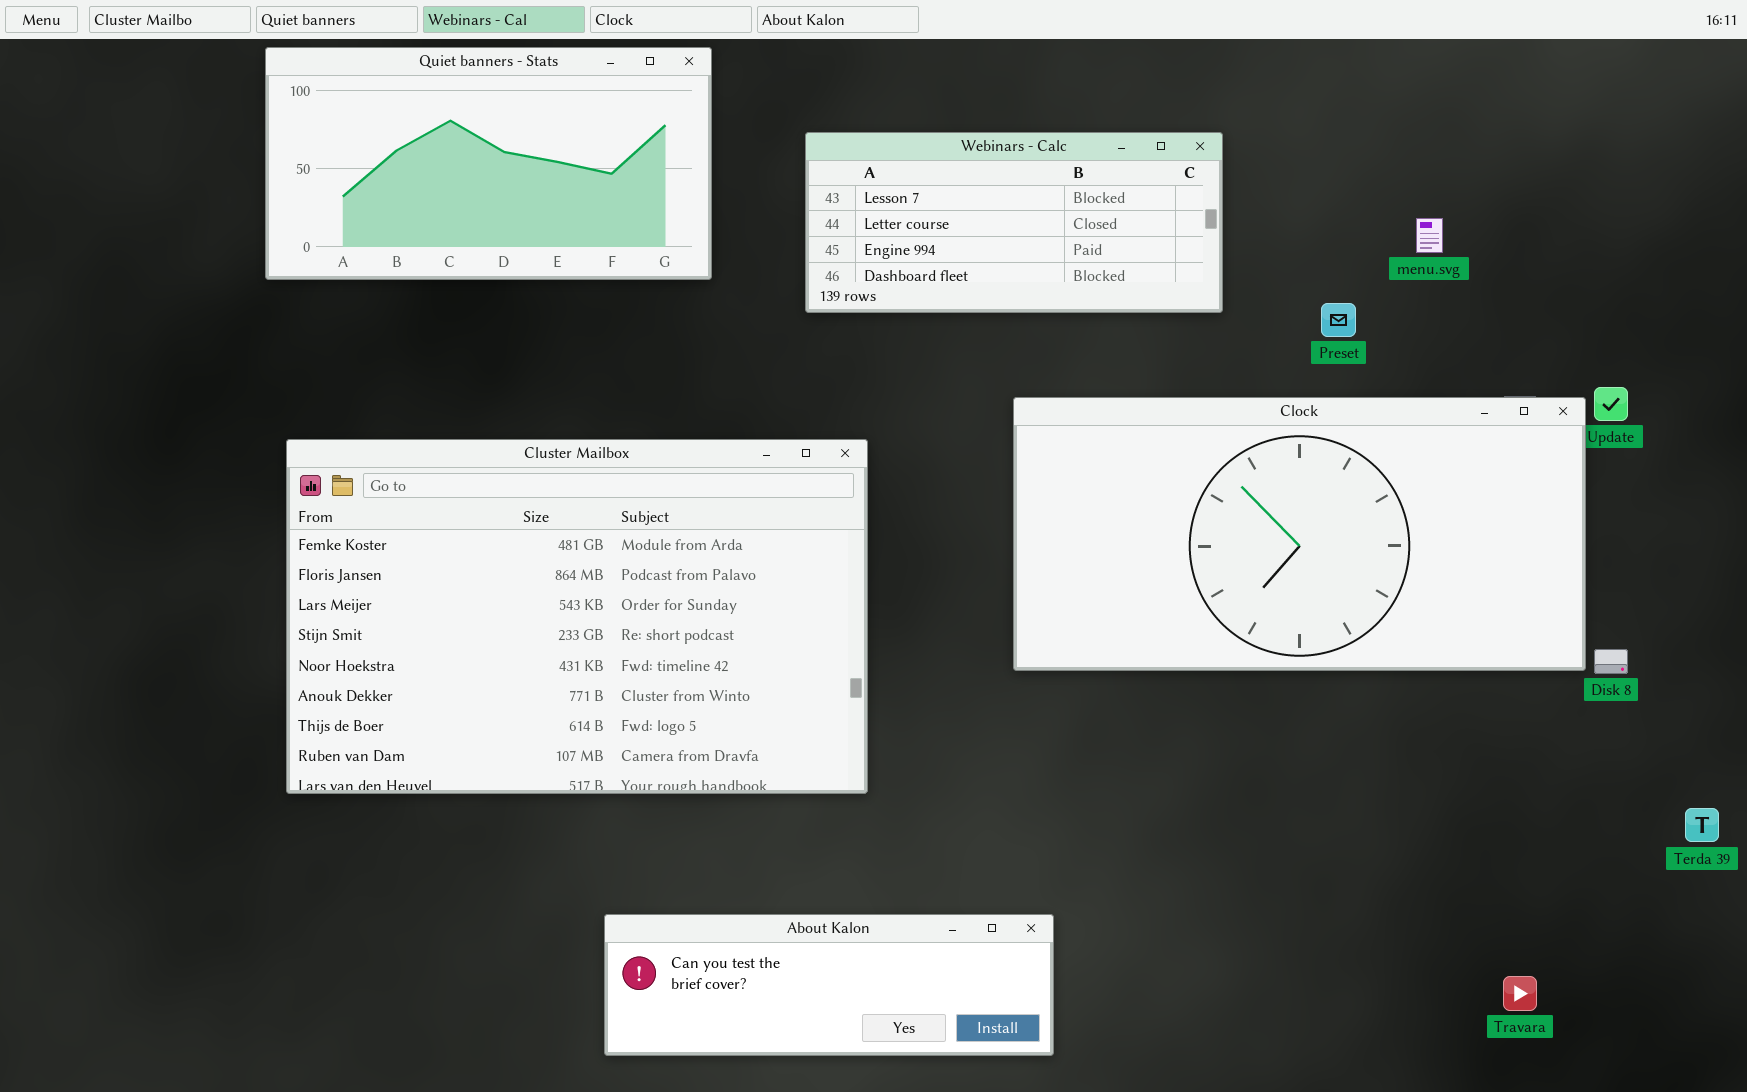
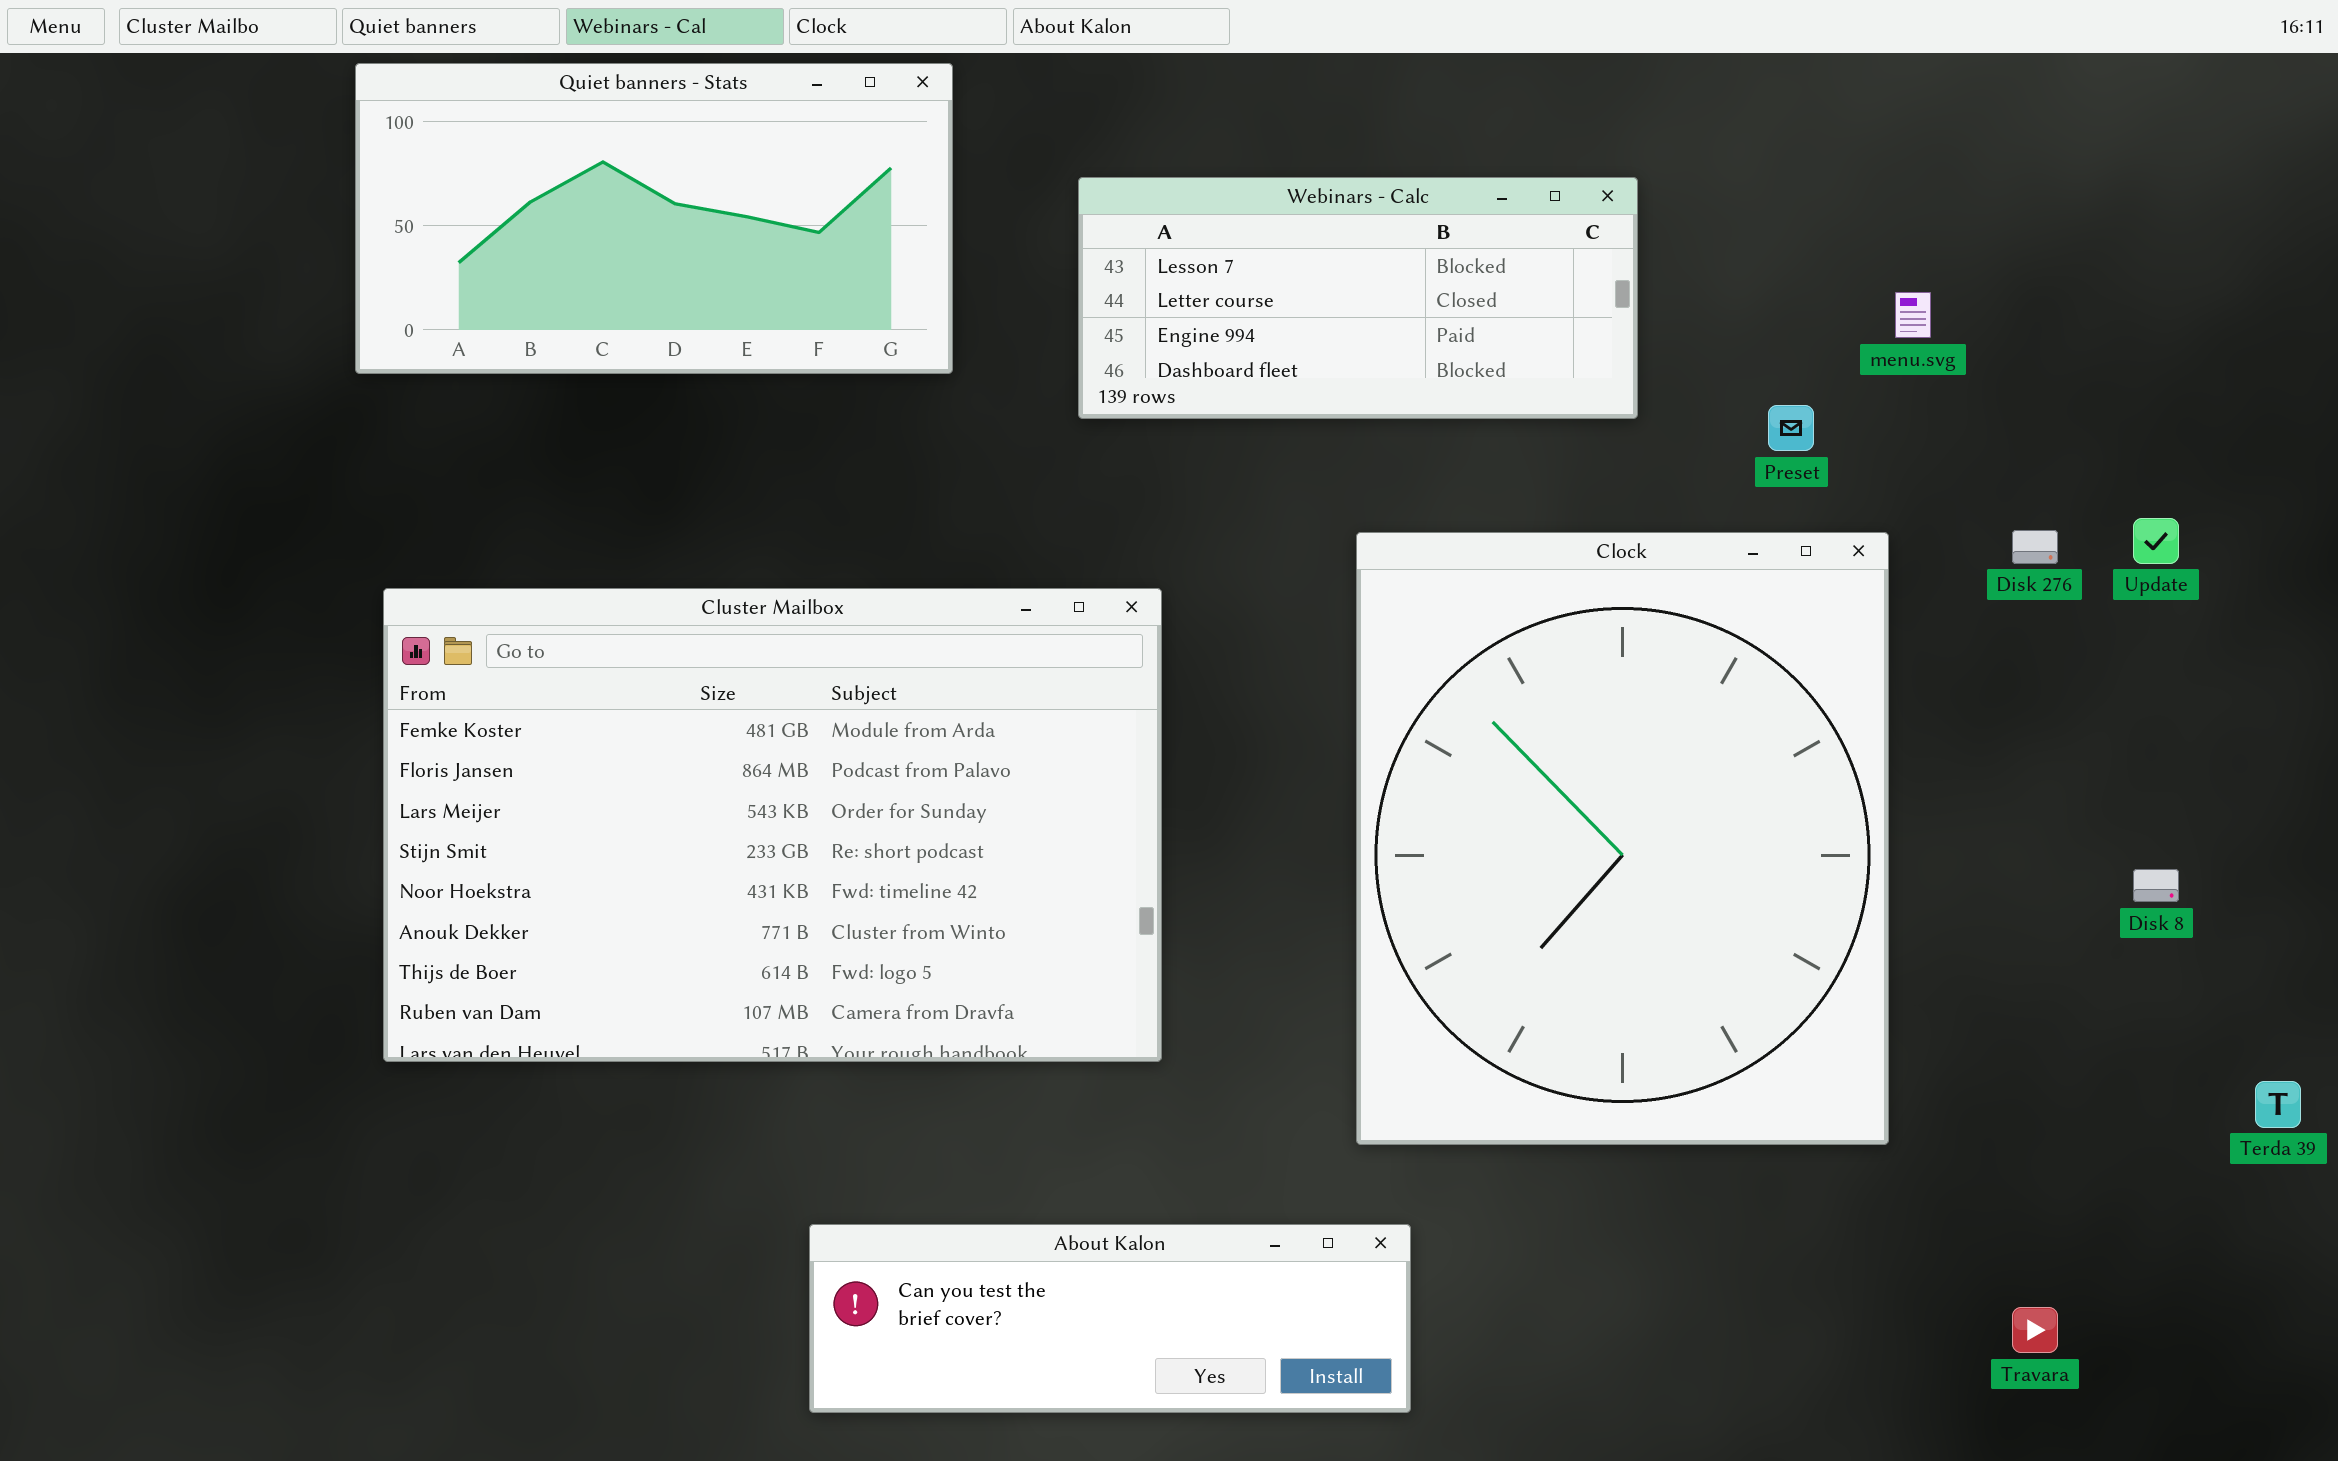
Clock: [1013,397,1586,671] -> [1356,532,1889,1145], resized

